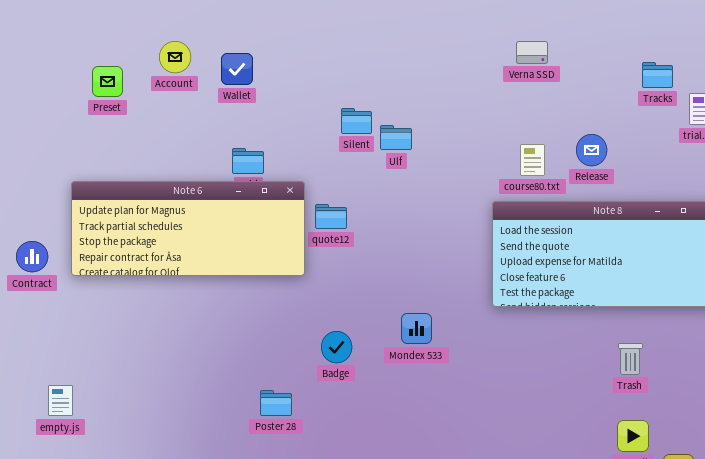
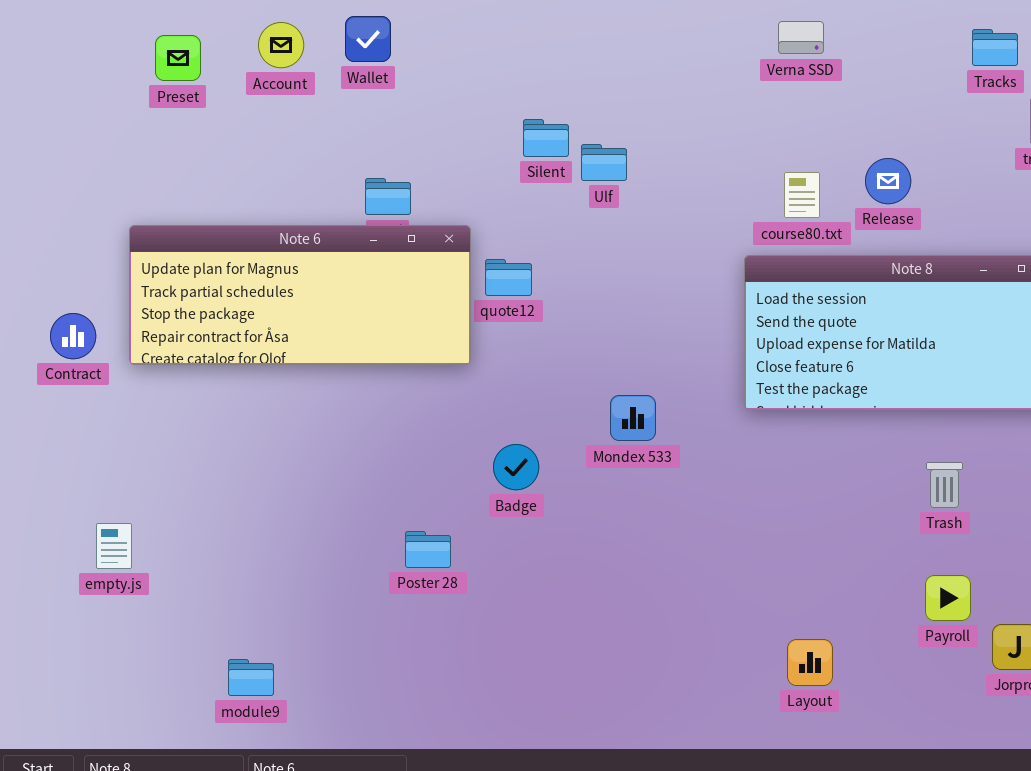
Wallet: [221,53,253,85] -> [345,16,391,62], moved
Tracks: [642,62,673,88] -> [972,29,1018,66], moved
Preset: [92,66,123,97] -> [155,35,201,81], moved
Mondex 533: [401,313,432,344] -> [610,395,656,441], moved

